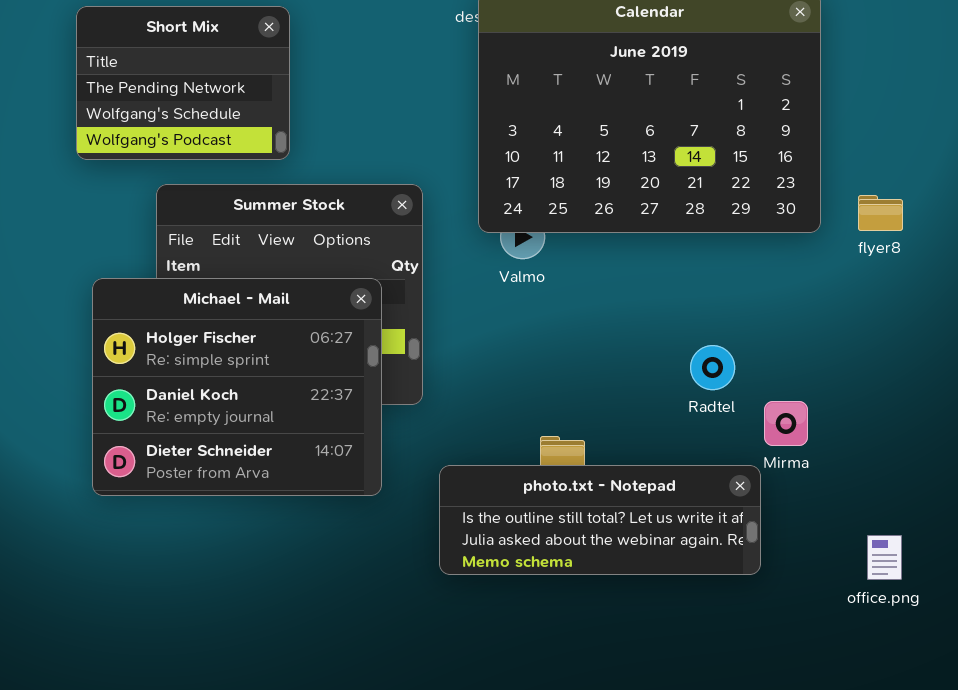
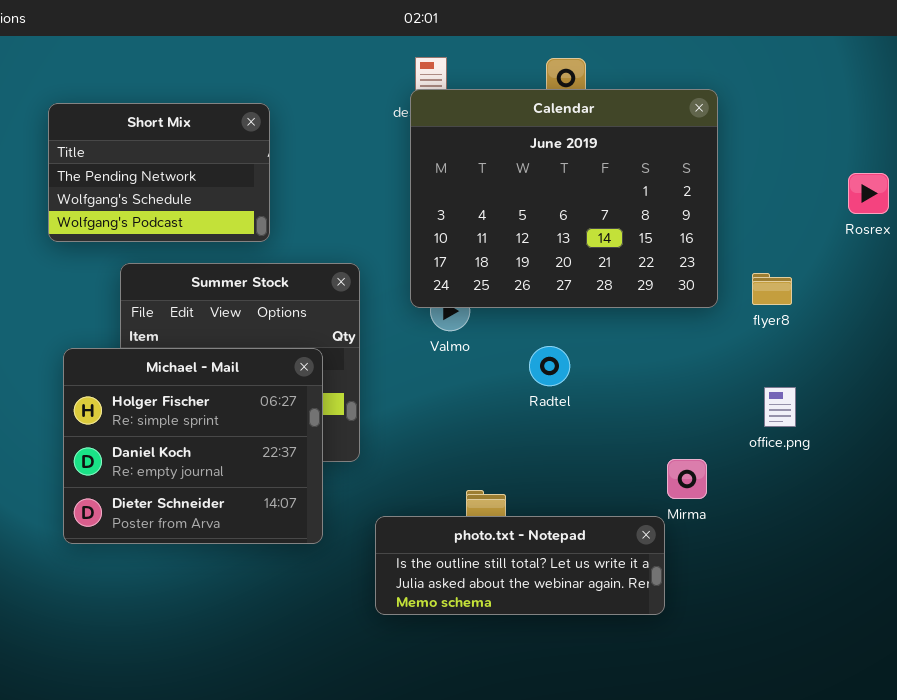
Short Mix: [76,6,290,160] -> [48,103,270,242], resized
Radtel: [690,345,735,390] -> [529,346,570,386], moved
office.png: [867,535,902,580] -> [764,387,796,427], moved

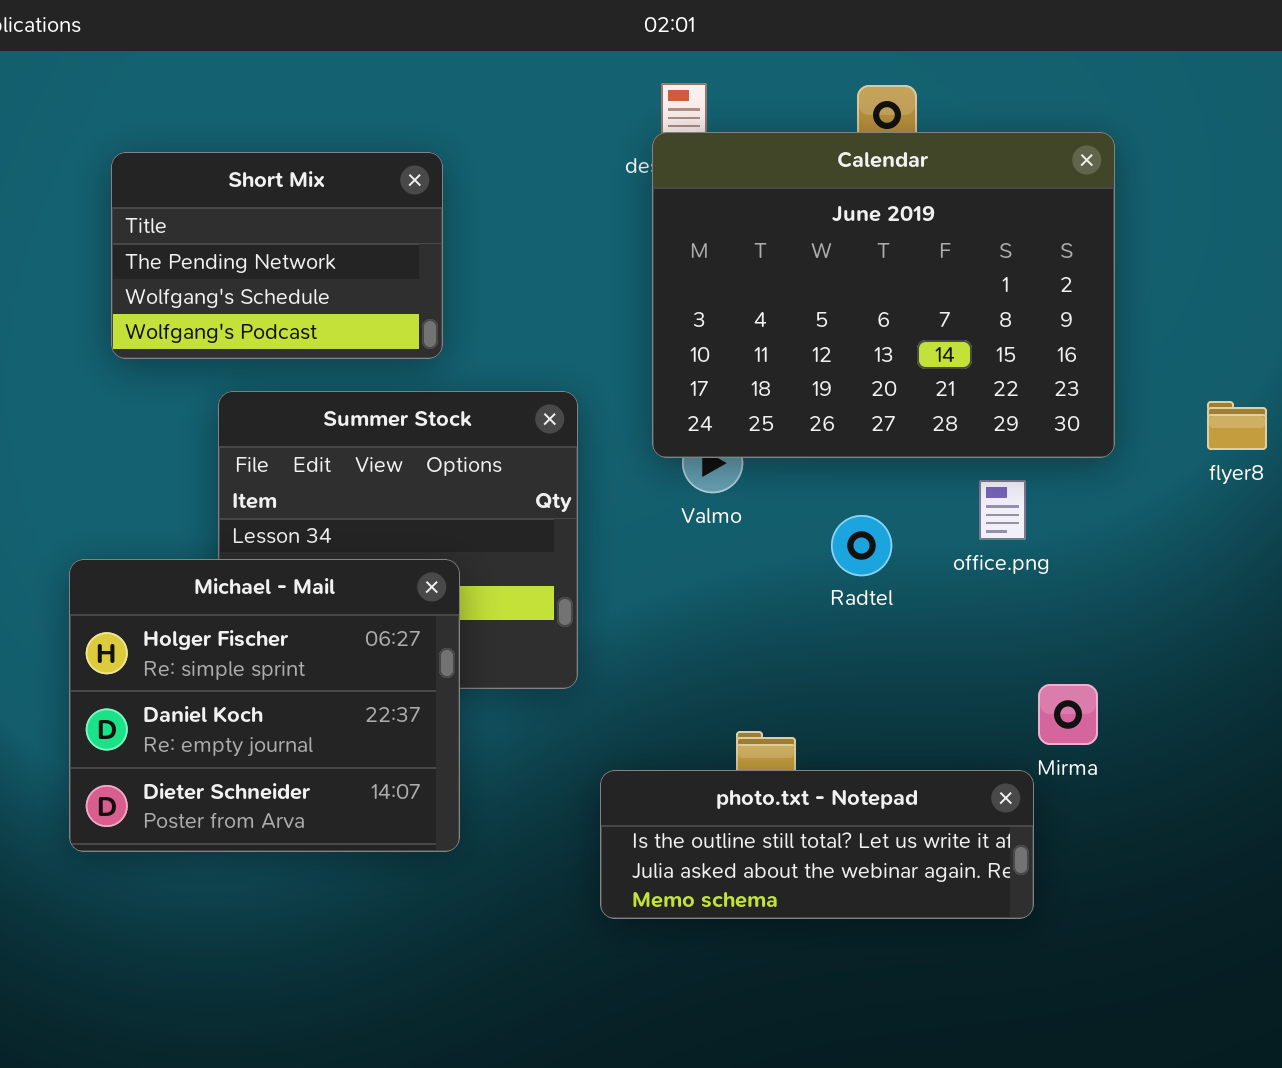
flyer8: [752,273,792,305] -> [1207,401,1267,450], moved
Michael - Mail: [63,348,323,544] -> [69,559,460,852], moved
office.png: [764,387,796,427] -> [979,480,1026,540], moved

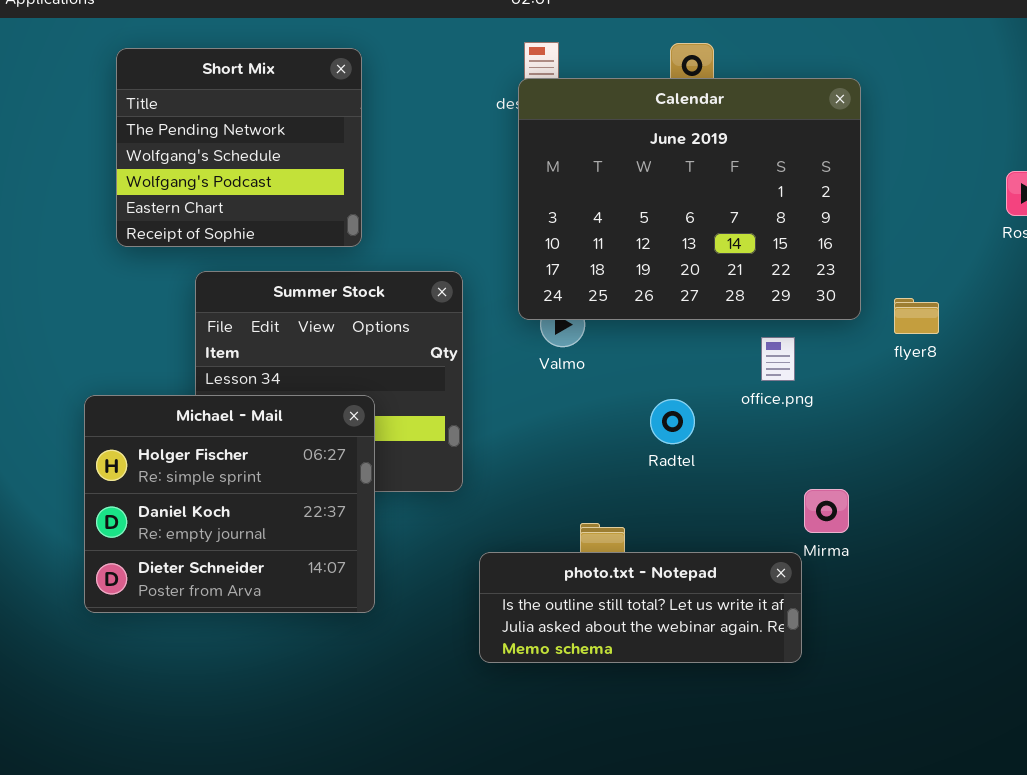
Short Mix: [111,152,443,359] -> [116,48,362,247], resized
flyer8: [1207,401,1267,450] -> [894,298,939,334], moved
Radtel: [831,515,892,576] -> [650,399,695,444], moved

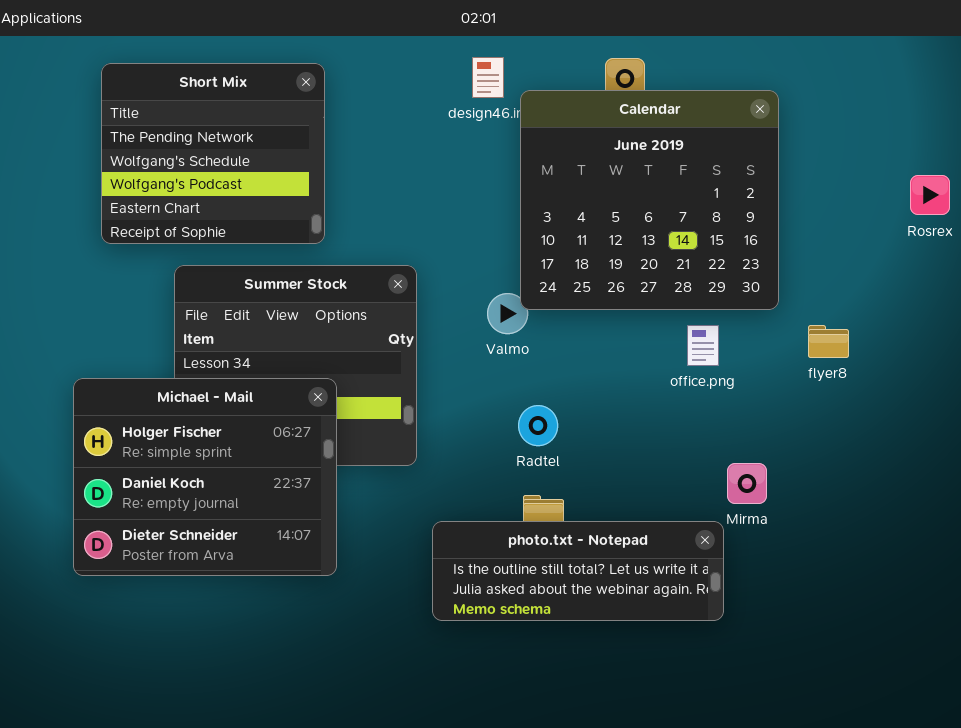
Calendar: [518,78,861,320] -> [520,90,779,310], resized
flyer8: [894,298,939,334] -> [808,325,849,358], moved
Radtel: [650,399,695,444] -> [518,405,558,446], moved

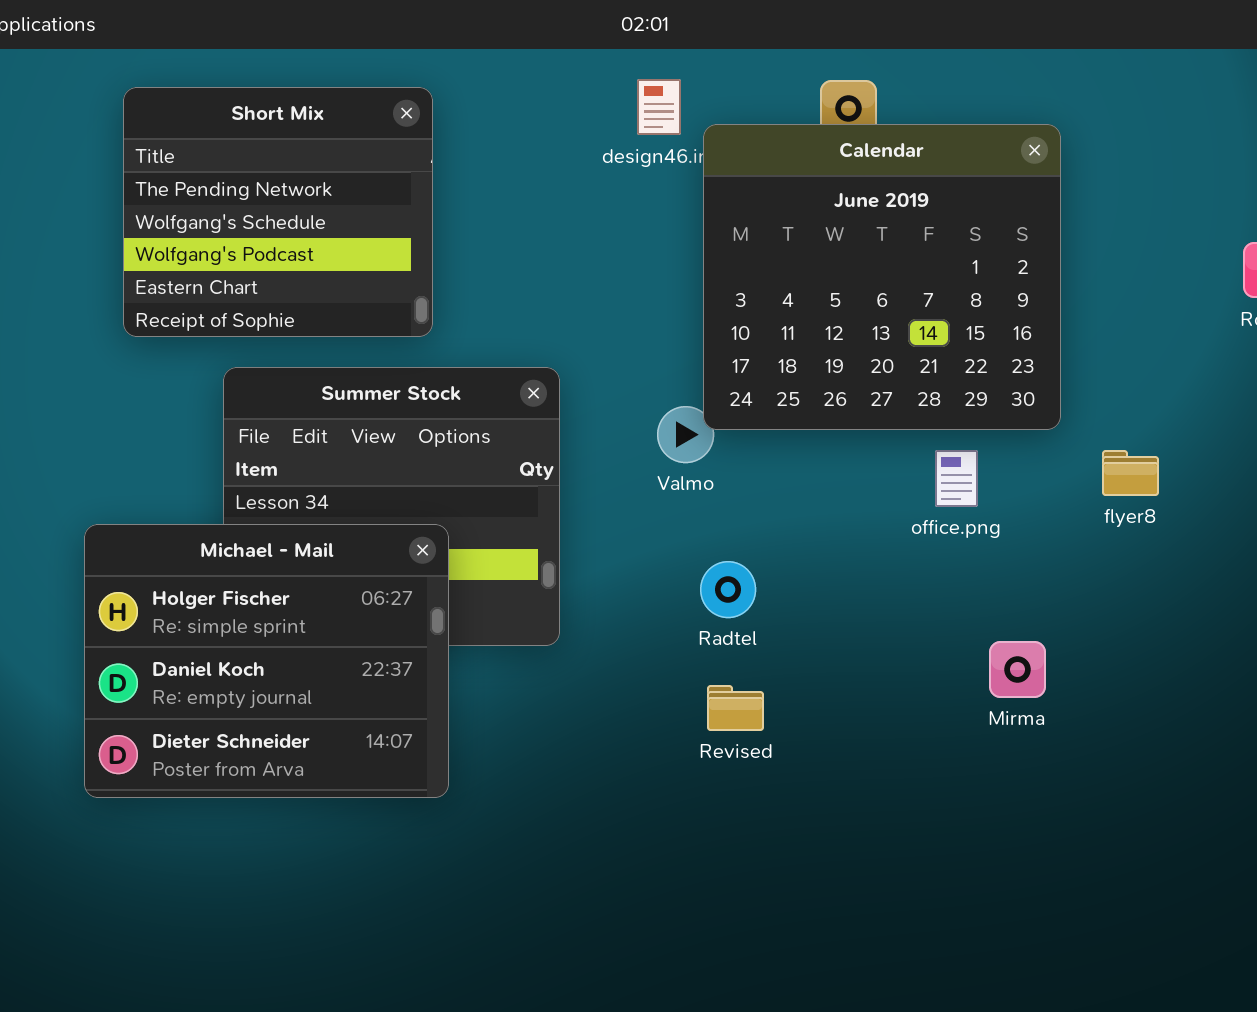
photo.txt - Notepad: [432,521,724,621] -> none, closed

